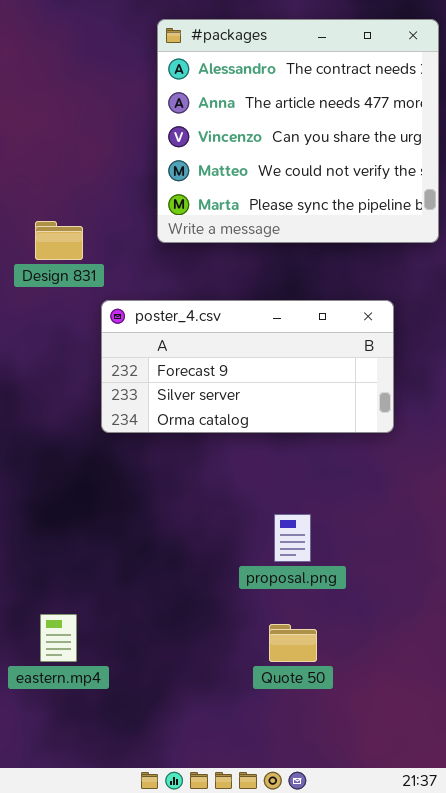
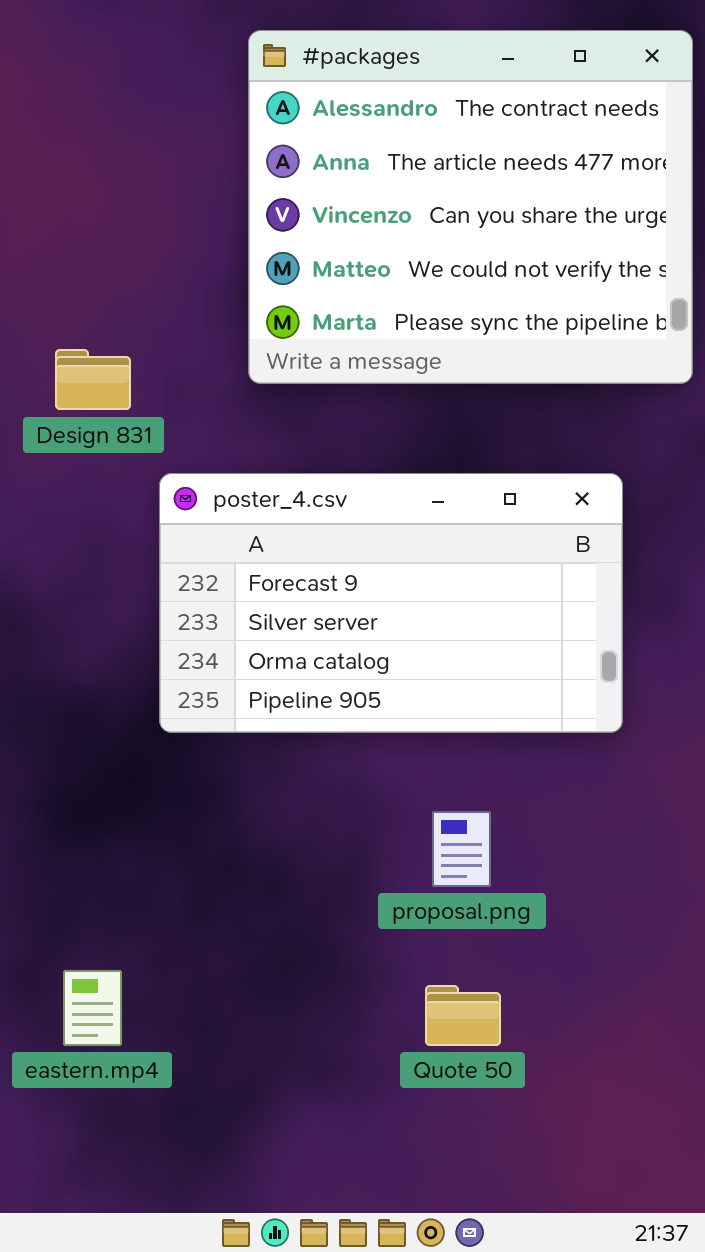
poster_4.csv: [101,300,394,433] -> [159,473,623,733], resized

